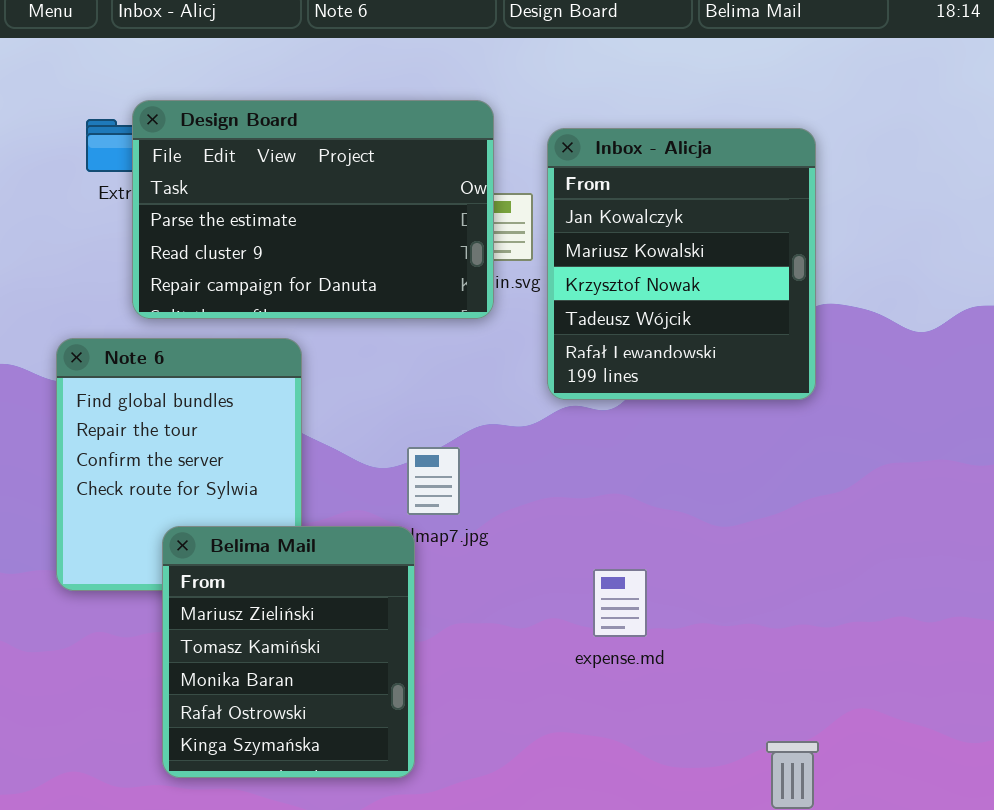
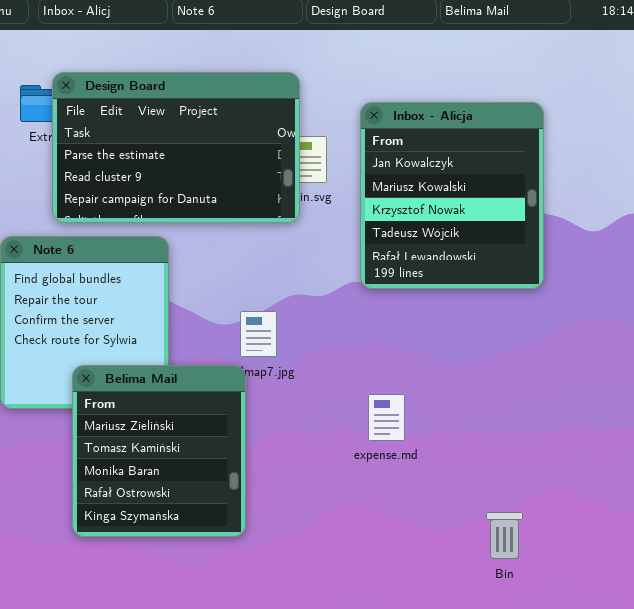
Inbox - Alicja: [547,128,816,400] -> [360,102,544,289], moved

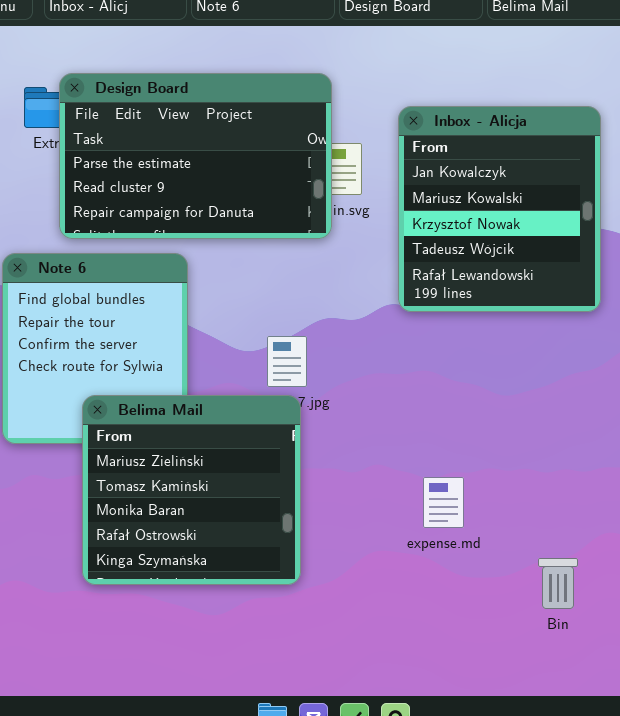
Belima Mail: [72,365,246,537] -> [82,395,301,585], resized
expense.md: [368,394,405,441] -> [423,477,464,528], moved

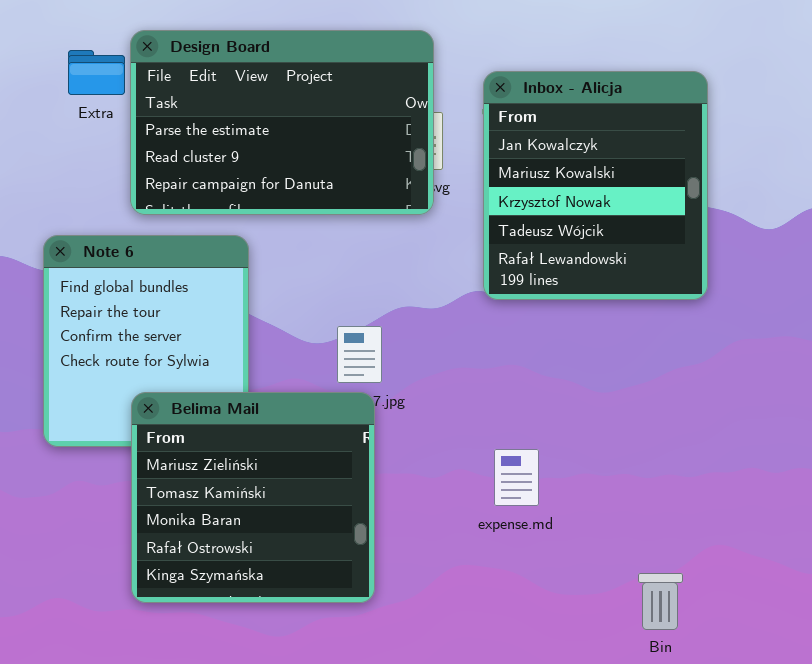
Design Board: [59,73,332,239] -> [130,30,434,215], moved
expense.md: [423,477,464,528] -> [494,449,539,506], moved

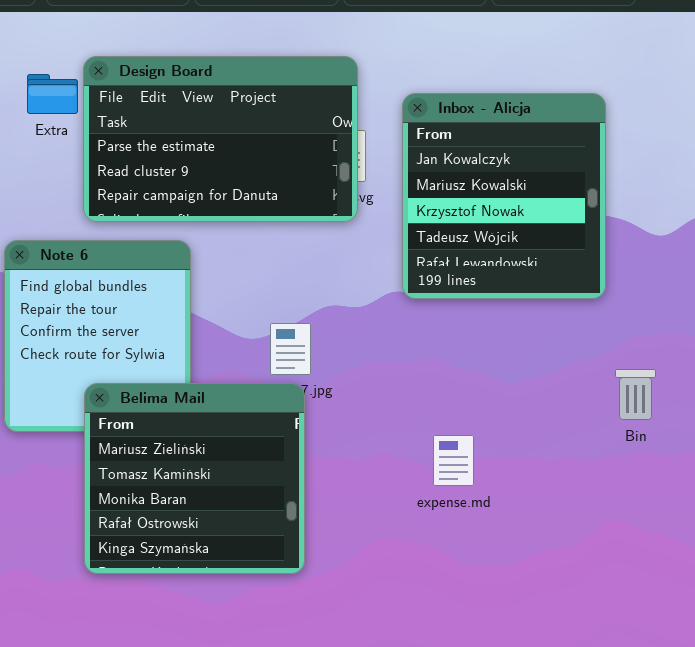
expense.md: [494,449,539,506] -> [433,435,474,486], moved
Bin: [638,573,683,630] -> [615,369,656,420], moved

